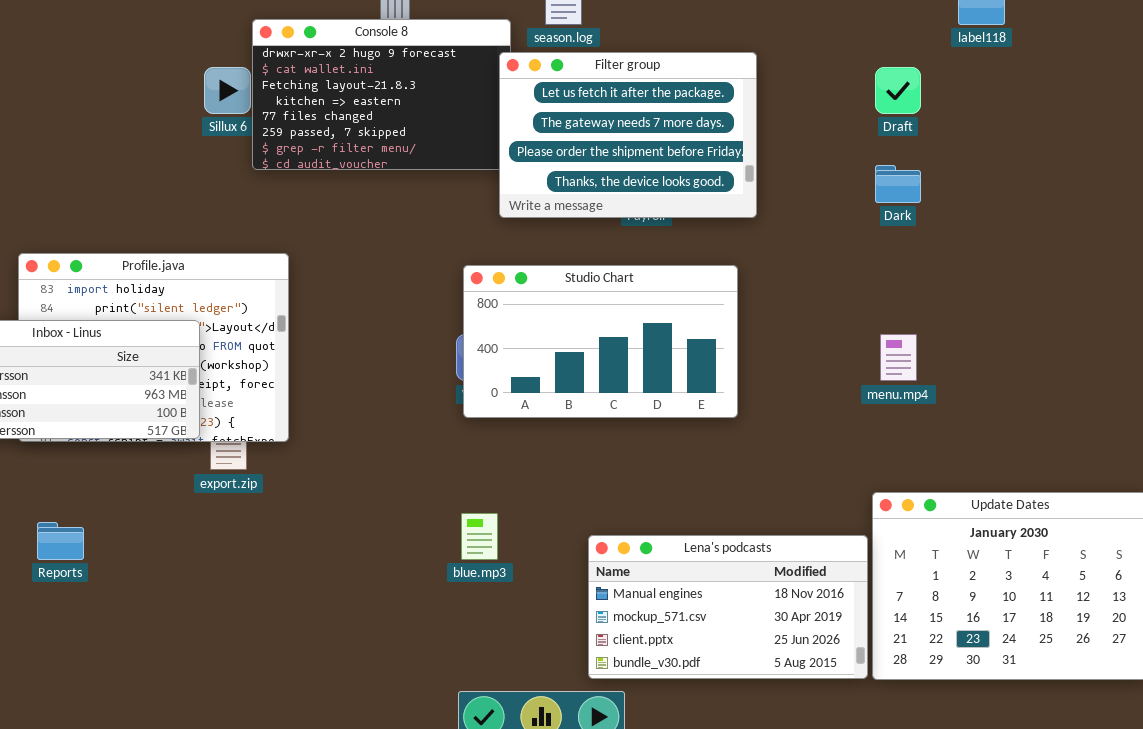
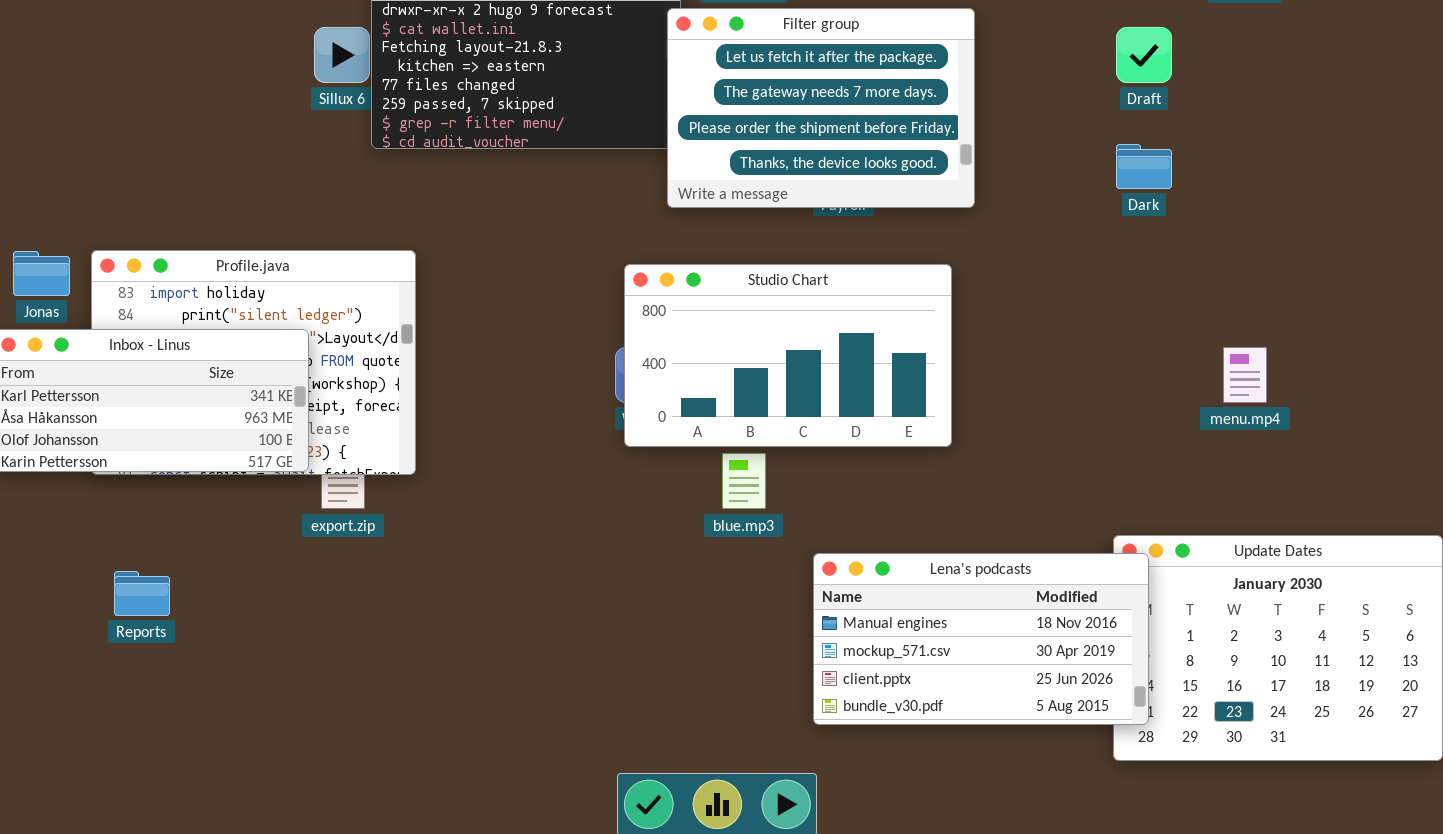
menu.mp4: [880,334,917,381] -> [1223,347,1267,403], moved
blue.mp3: [461,513,498,560] -> [722,453,766,509], moved
Lena's podcasts: [588,535,868,679] -> [813,553,1149,725], moved

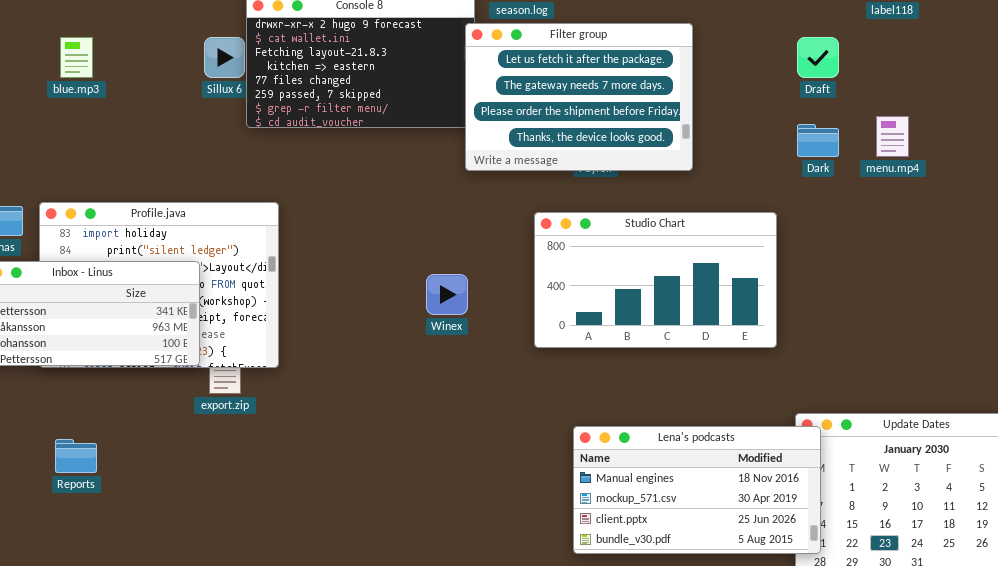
Studio Chart: [624,264,952,447] -> [534,212,777,348], moved
menu.mp4: [1223,347,1267,403] -> [876,116,909,157], moved
blue.mp3: [722,453,766,509] -> [60,37,93,78], moved

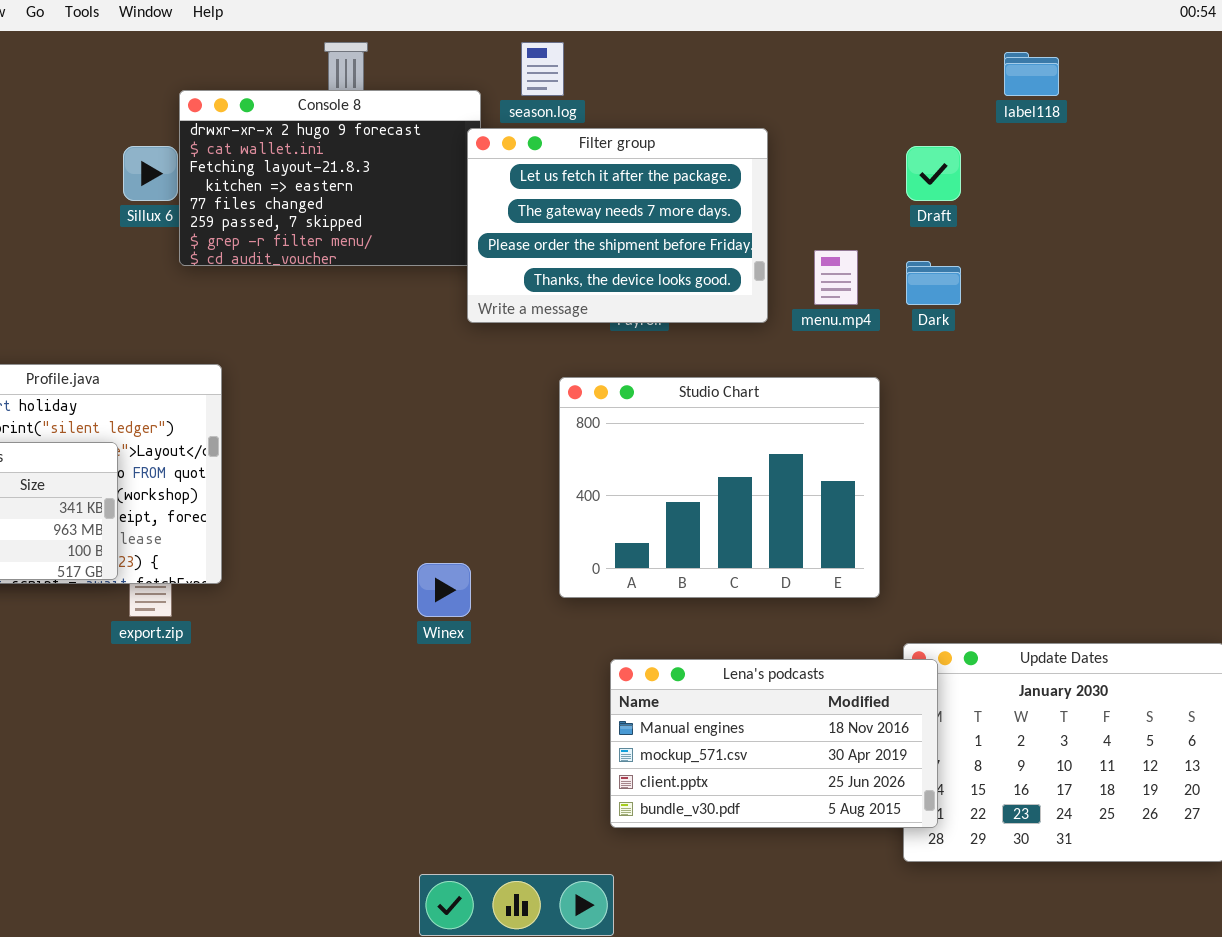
menu.mp4: [876,116,909,157] -> [814,250,858,305], moved
Studio Chart: [534,212,777,348] -> [559,377,880,598], resized
Winex: [426,274,468,315] -> [417,563,471,617], moved

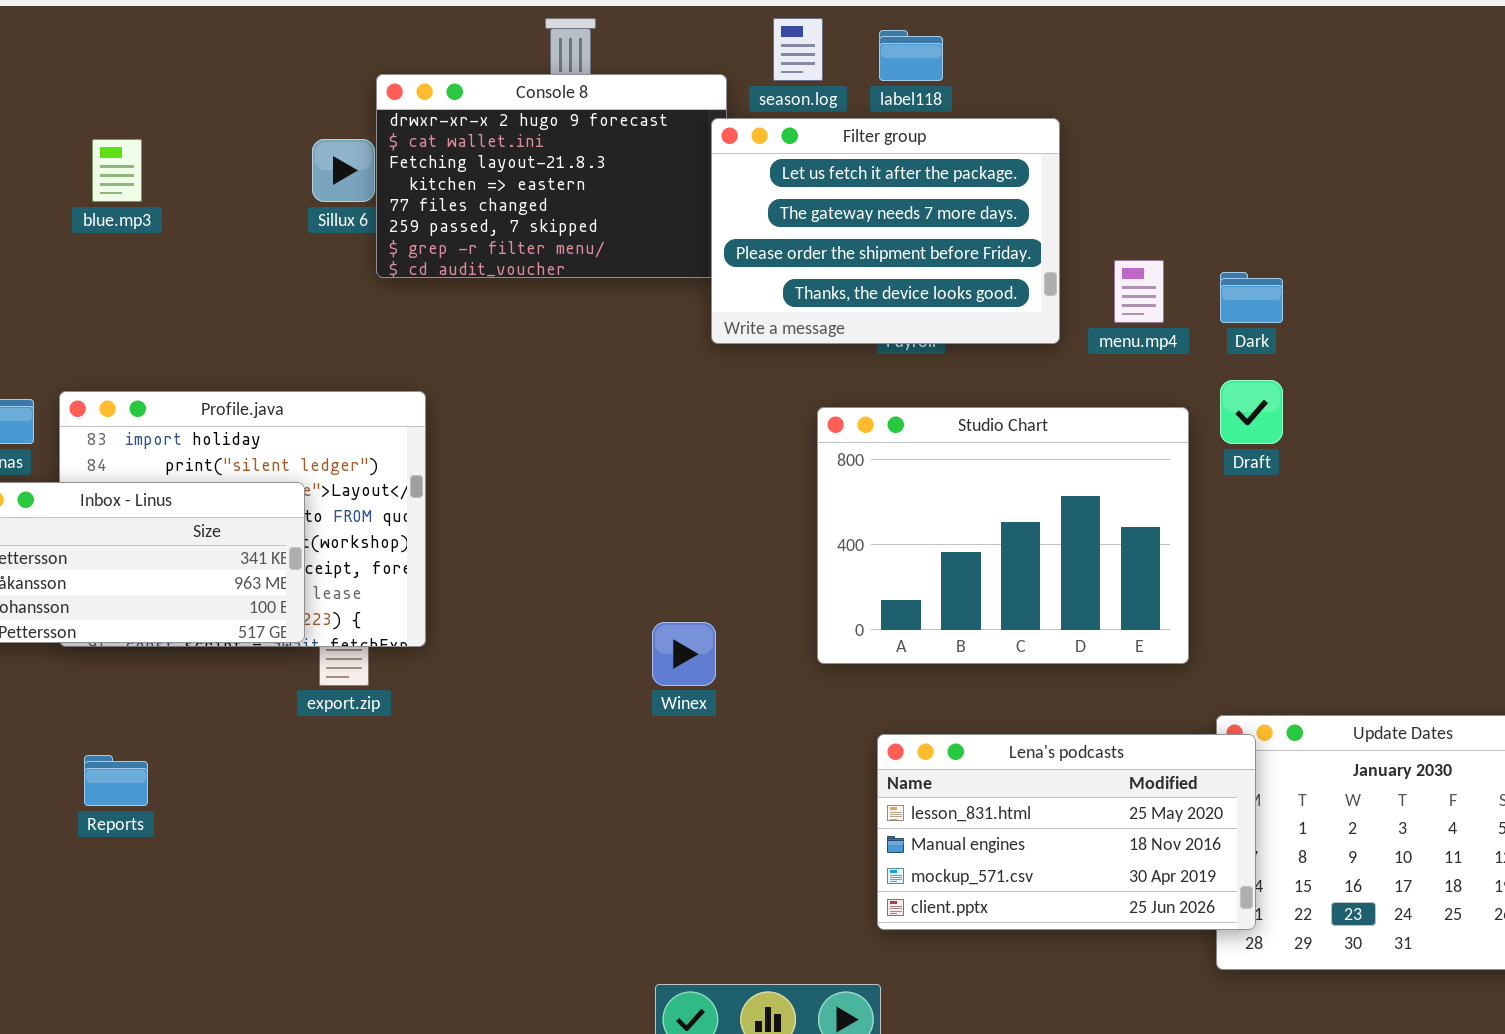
label118: [1004,52,1059,96] -> [879,30,943,81], moved
Draft: [906,146,961,201] -> [1220,380,1283,444], moved
Lena's podcasts: [610,659,938,828] -> [877,734,1256,930], scrolled up 1 row

